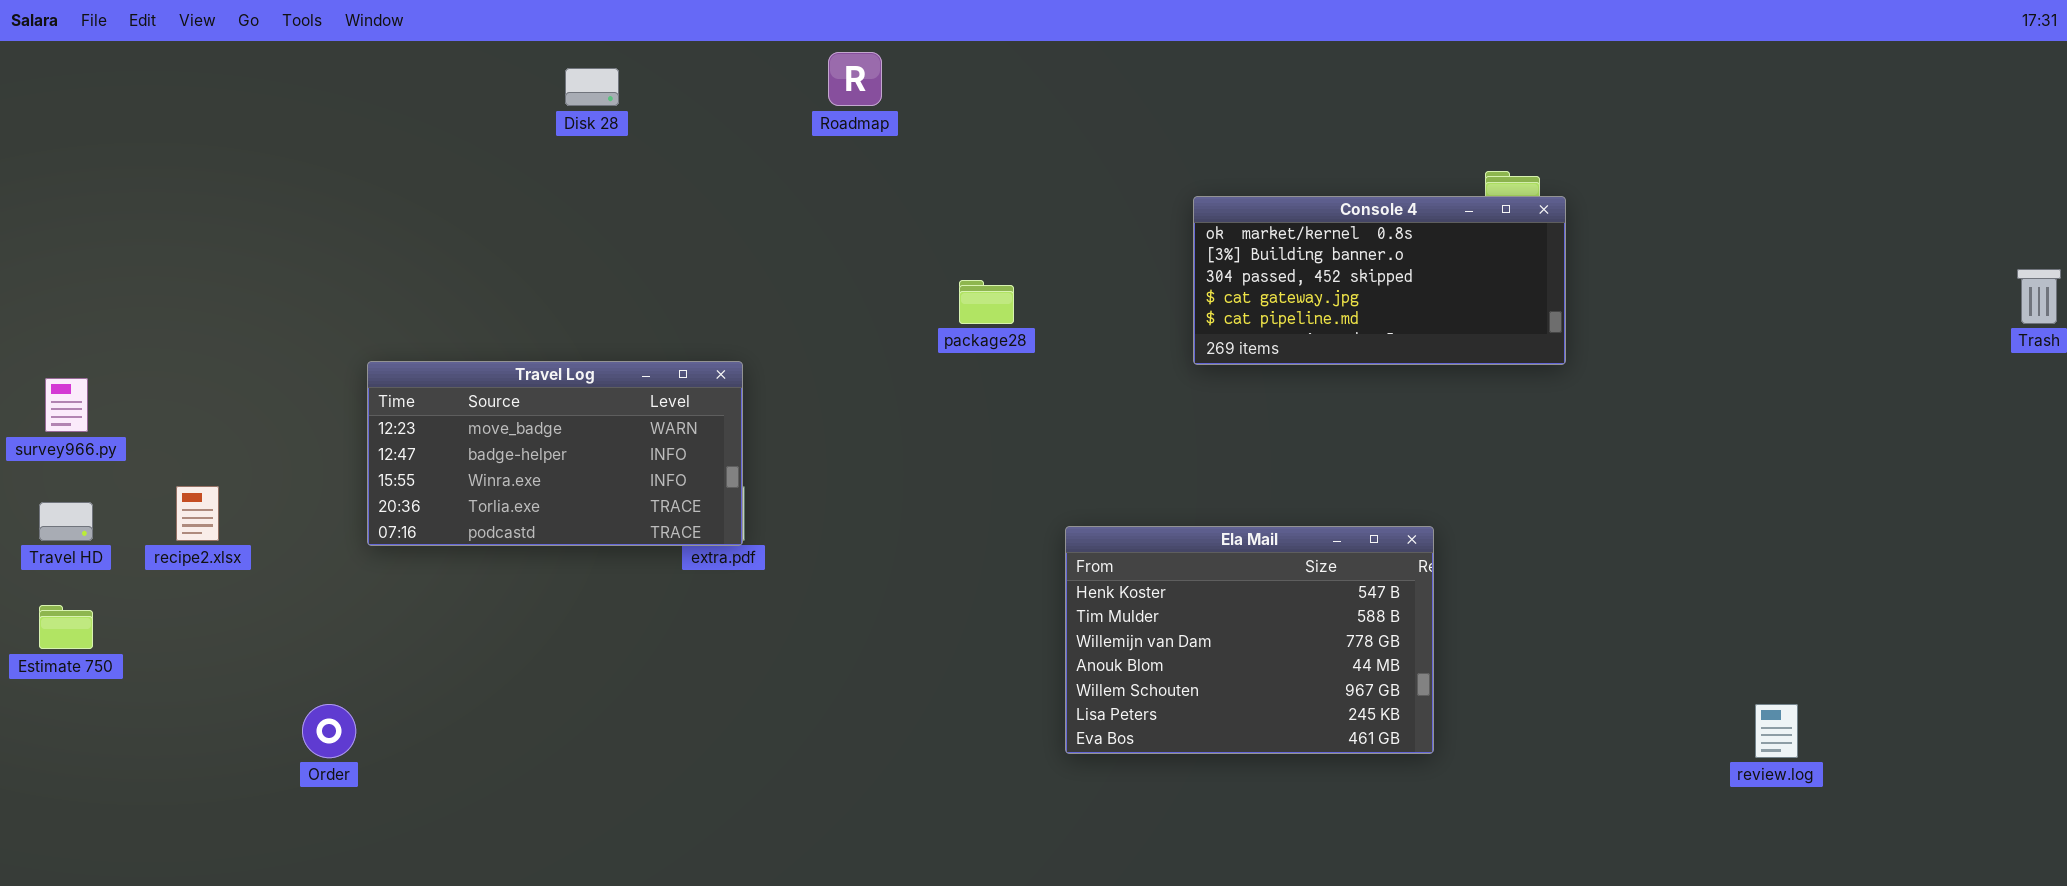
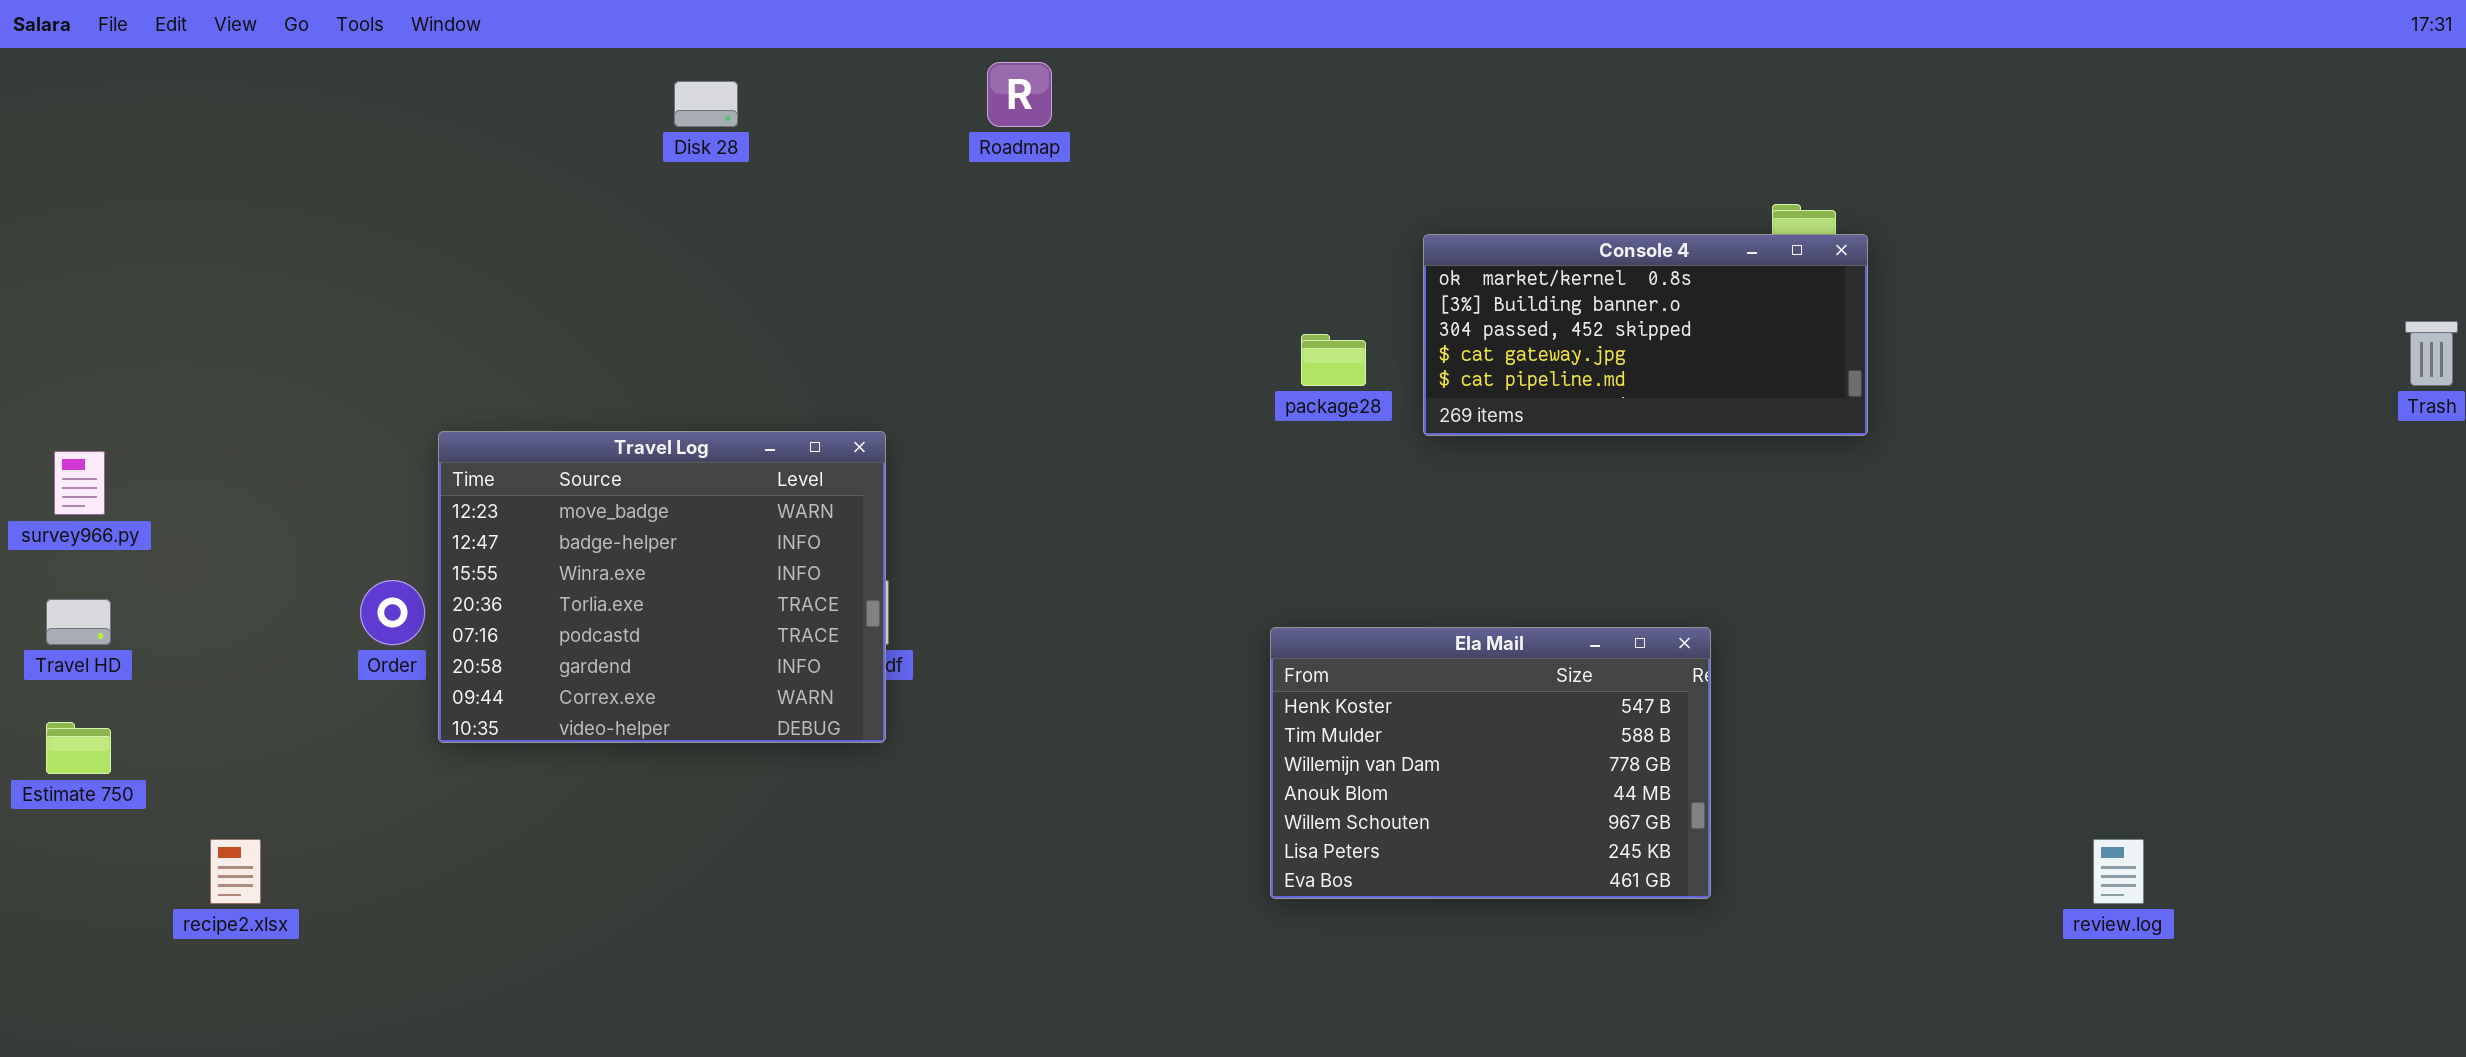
package28: [959,280,1014,324] -> [1301,334,1366,386], moved
Travel Log: [367,361,743,546] -> [438,431,886,743], resized
recipe2.xlsx: [176,486,219,541] -> [210,839,261,904], moved
Order: [302,704,356,758] -> [360,580,425,645], moved

